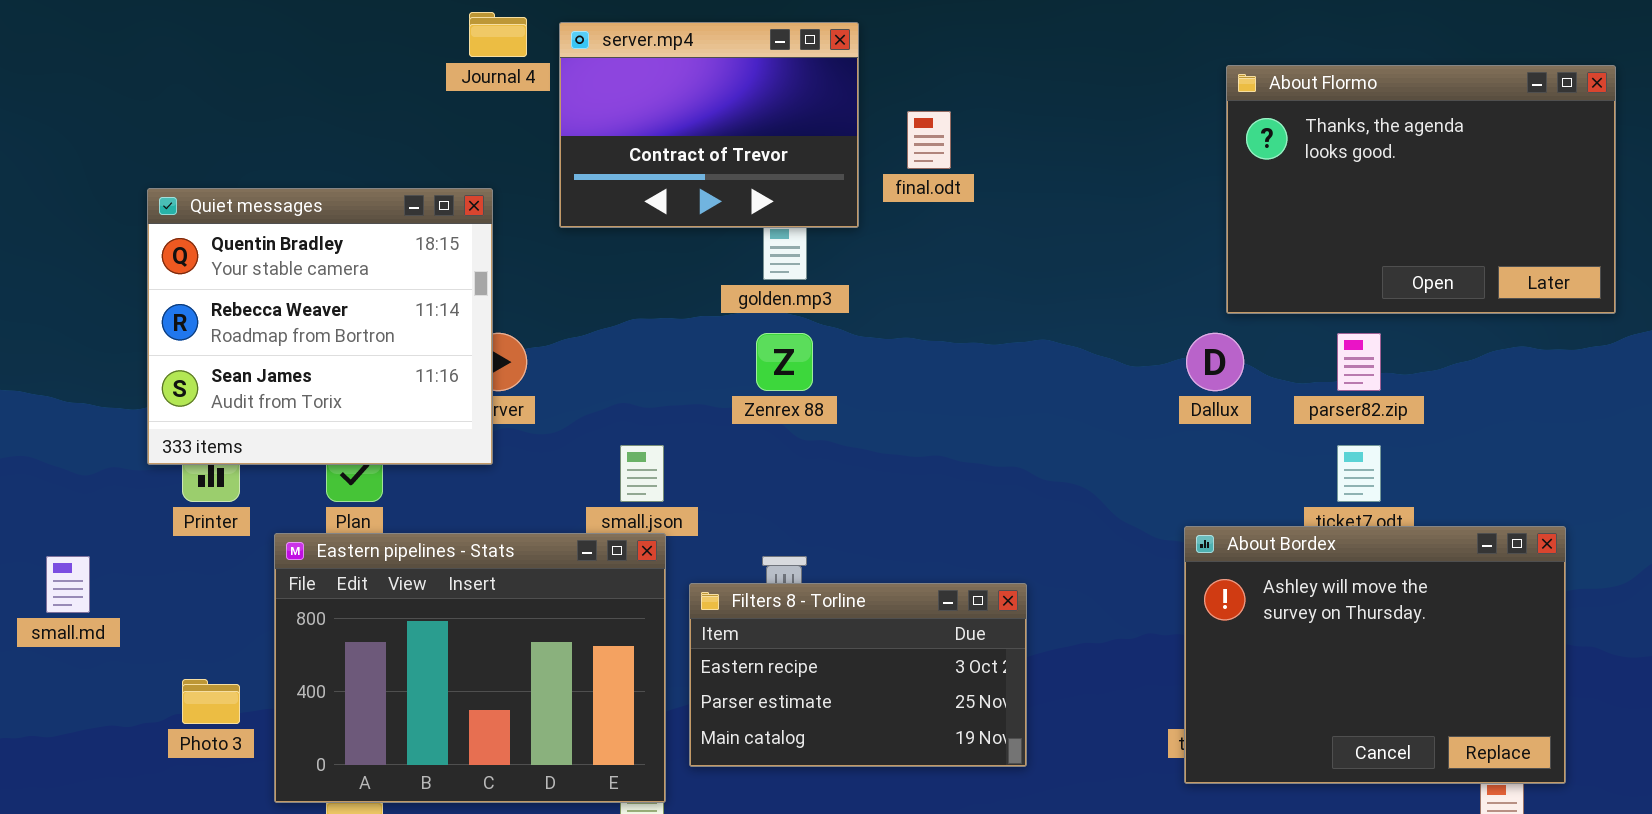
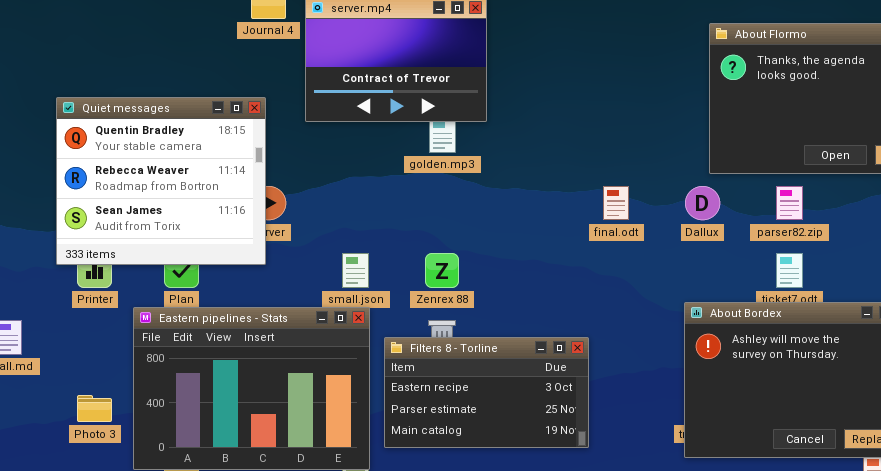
final.odt: [907,111,951,169] -> [603,186,629,220], moved
Zenrex 88: [756,333,813,391] -> [425,253,459,288], moved

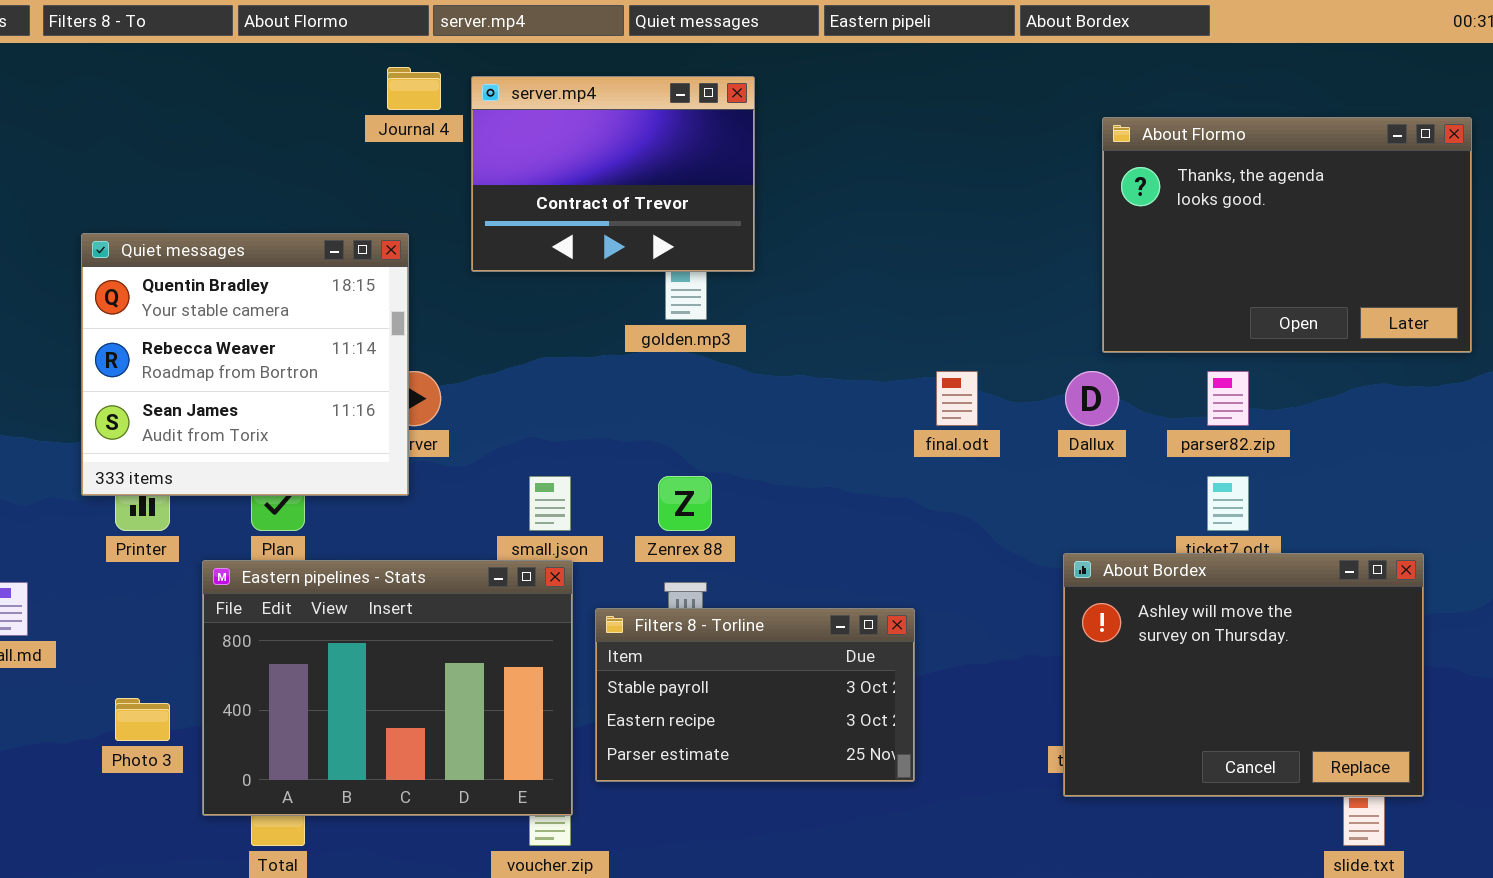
Filters 8 - Torline: [384,337,589,448] -> [595,608,915,782], scrolled up 1 row

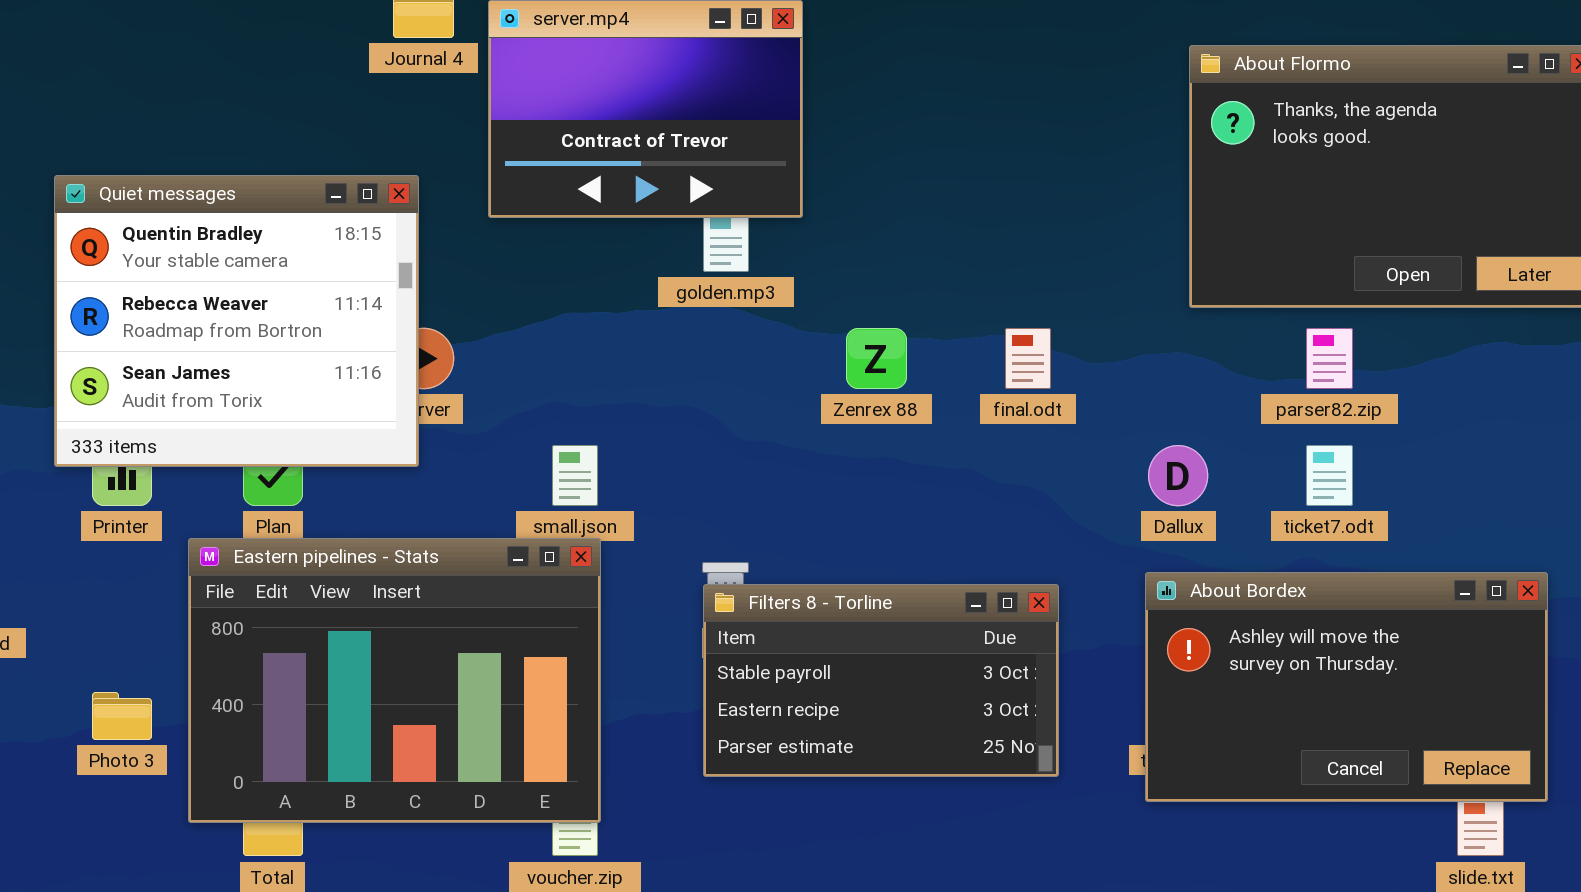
Dallux: [1065,371,1119,426] -> [1148,445,1208,506], moved
Zenrex 88: [658,476,712,531] -> [846,328,907,389], moved
About Bordex: [1063,553,1424,797] -> [1145,572,1548,802], resized
Filters 8 - Torline: [595,608,915,782] -> [703,584,1059,777], moved

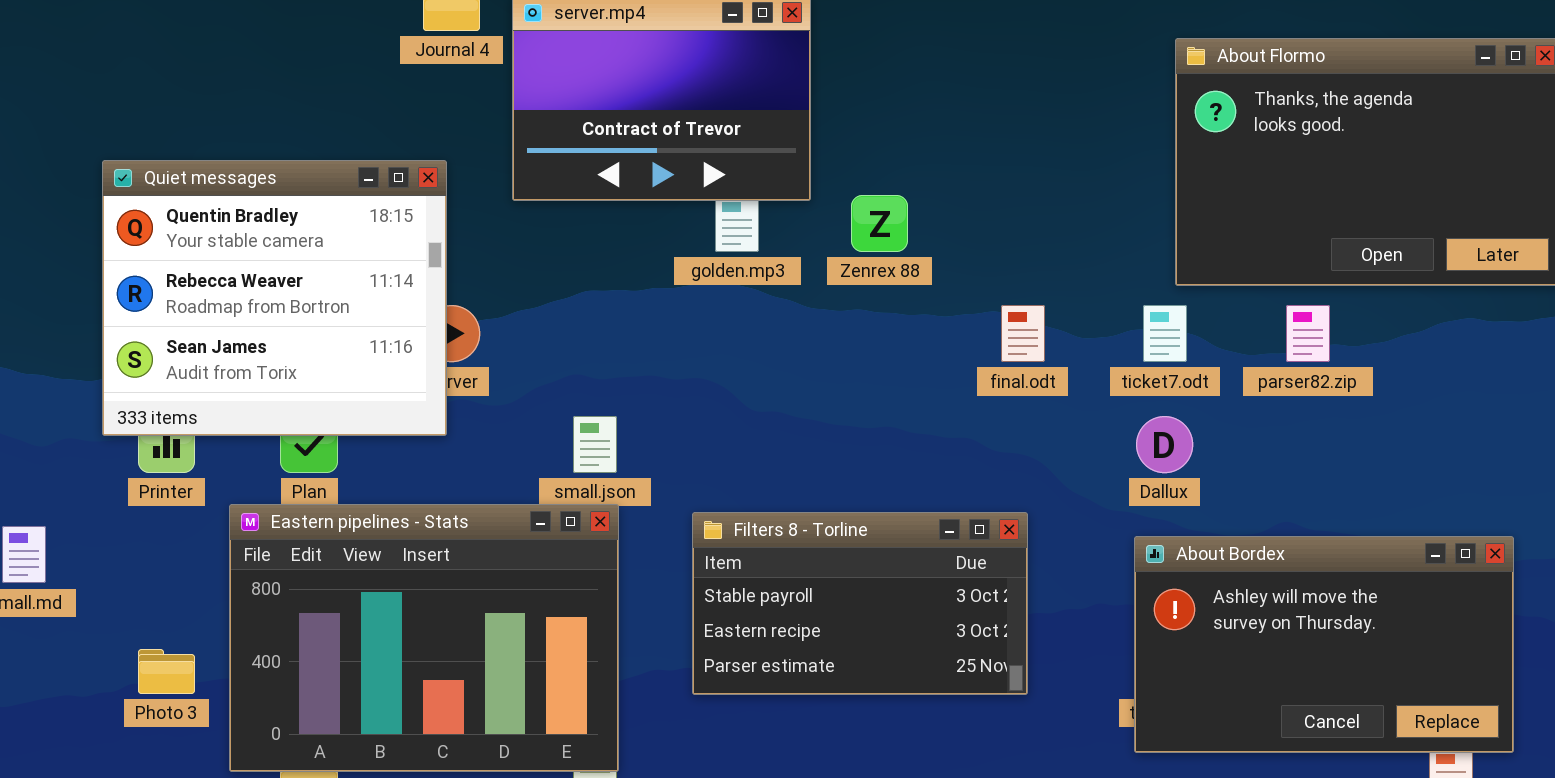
Zenrex 88: [846,328,907,389] -> [851,195,908,252], moved
ticket7.odt: [1306,445,1353,506] -> [1143,305,1187,362], moved
Filters 8 - Torline: [703,584,1059,777] -> [692,512,1028,695], moved

